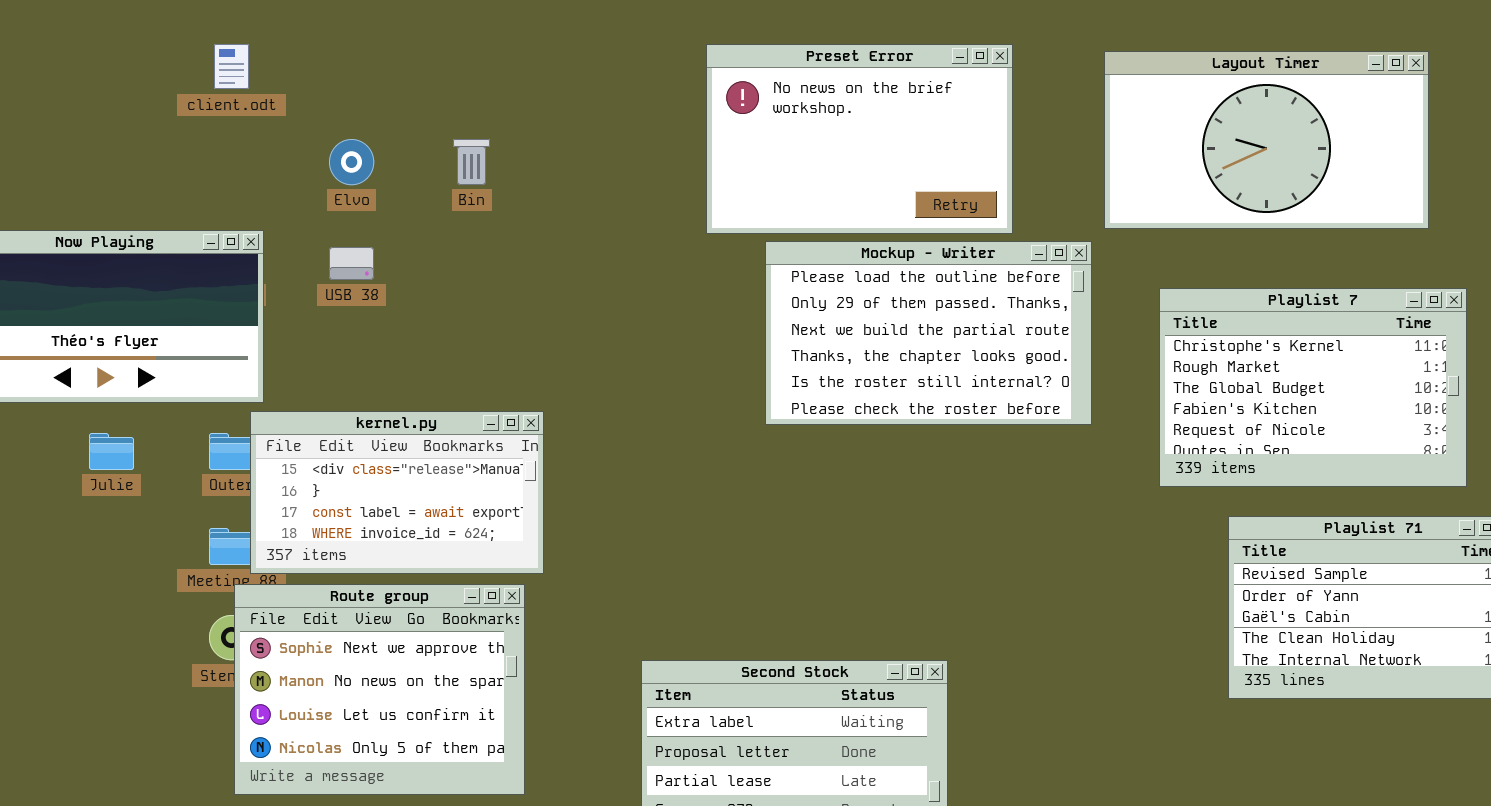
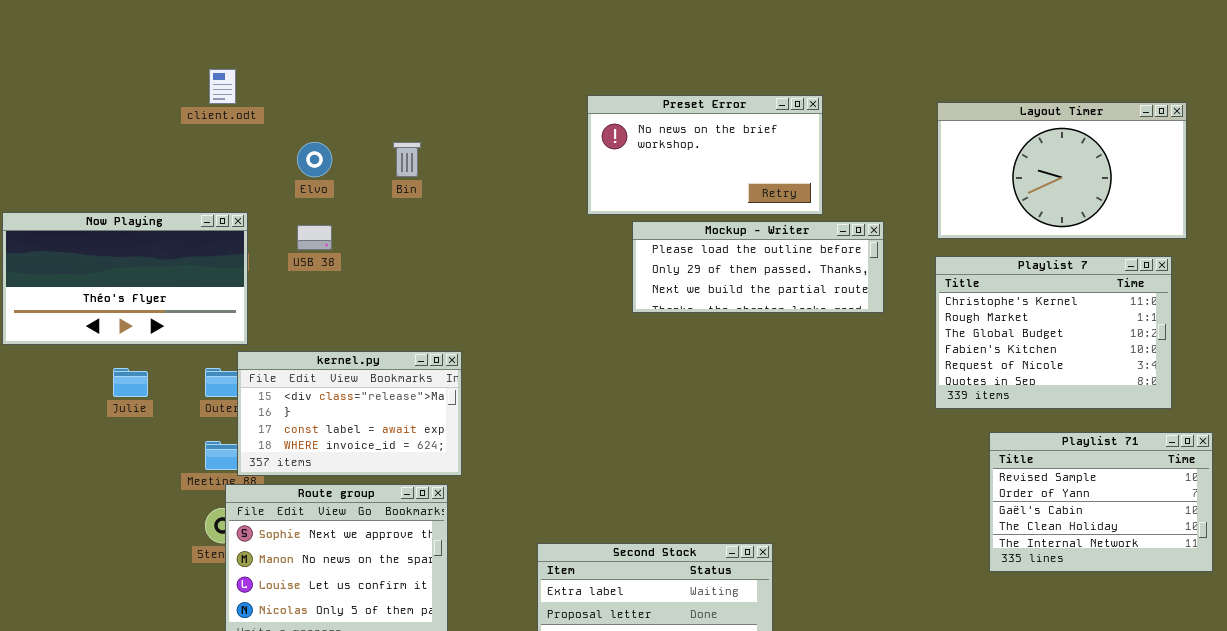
Preset Error: [706,44,1013,234] -> [587,95,823,215], resized
Layout Timer: [1104,51,1429,229] -> [937,102,1187,239], moved
Mockup - Writer: [765,241,1092,425] -> [632,221,884,313], resized

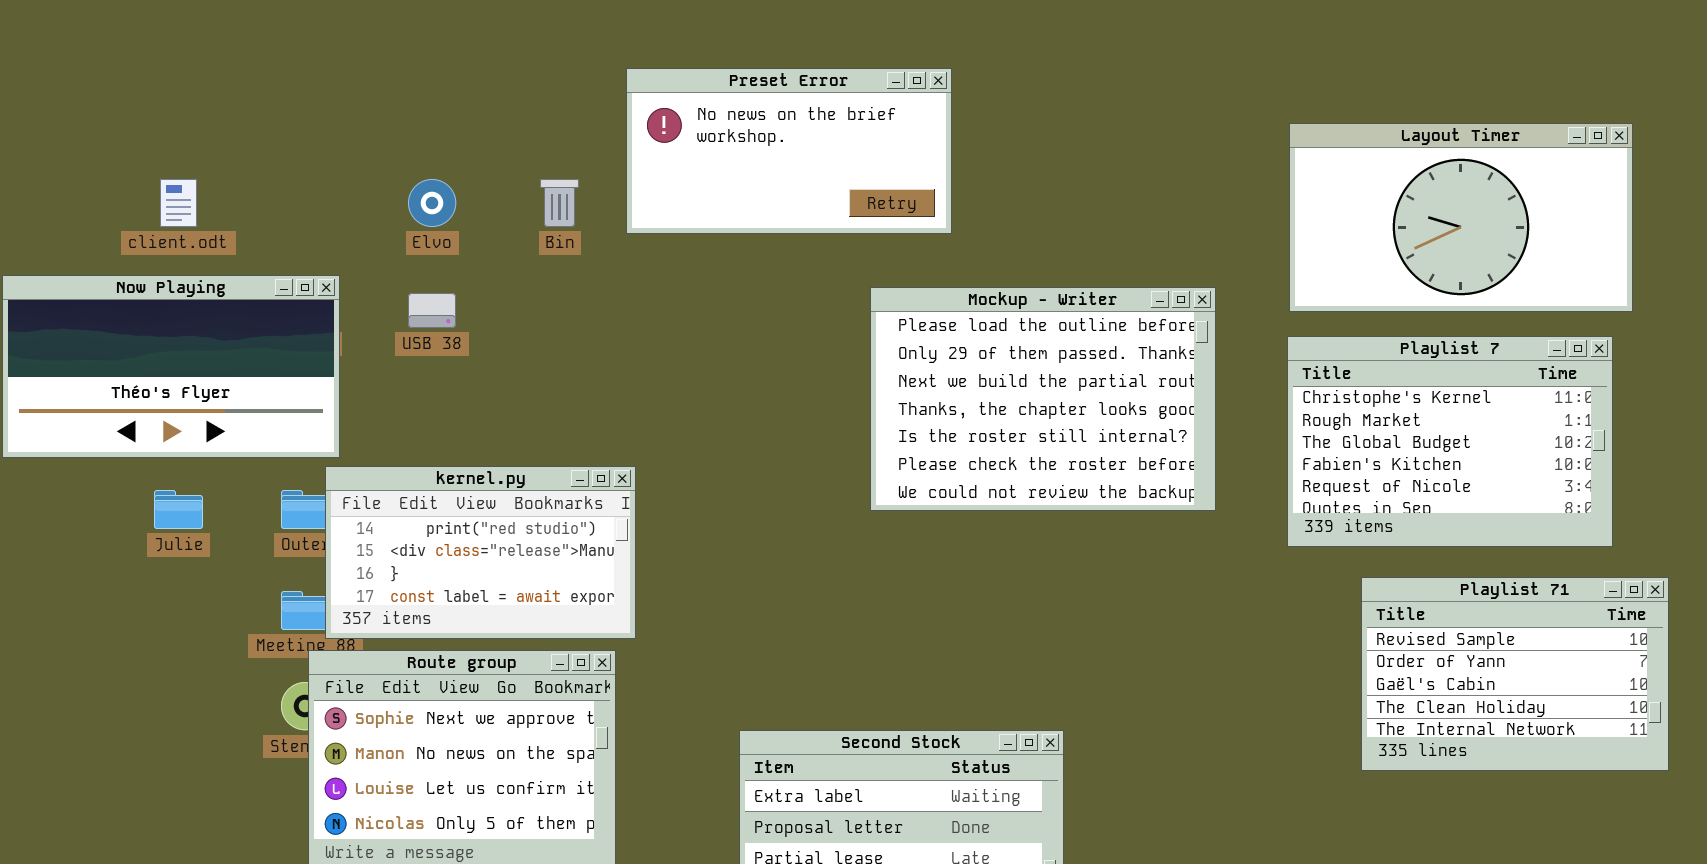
client.odt: [209,69,236,104] -> [160,179,197,227], moved
Preset Error: [587,95,823,215] -> [626,68,952,234], moved
Mockup - Writer: [632,221,884,313] -> [870,287,1216,511], resized
kernel.py: [237,351,462,476] -> [325,466,636,639], scrolled up 1 row

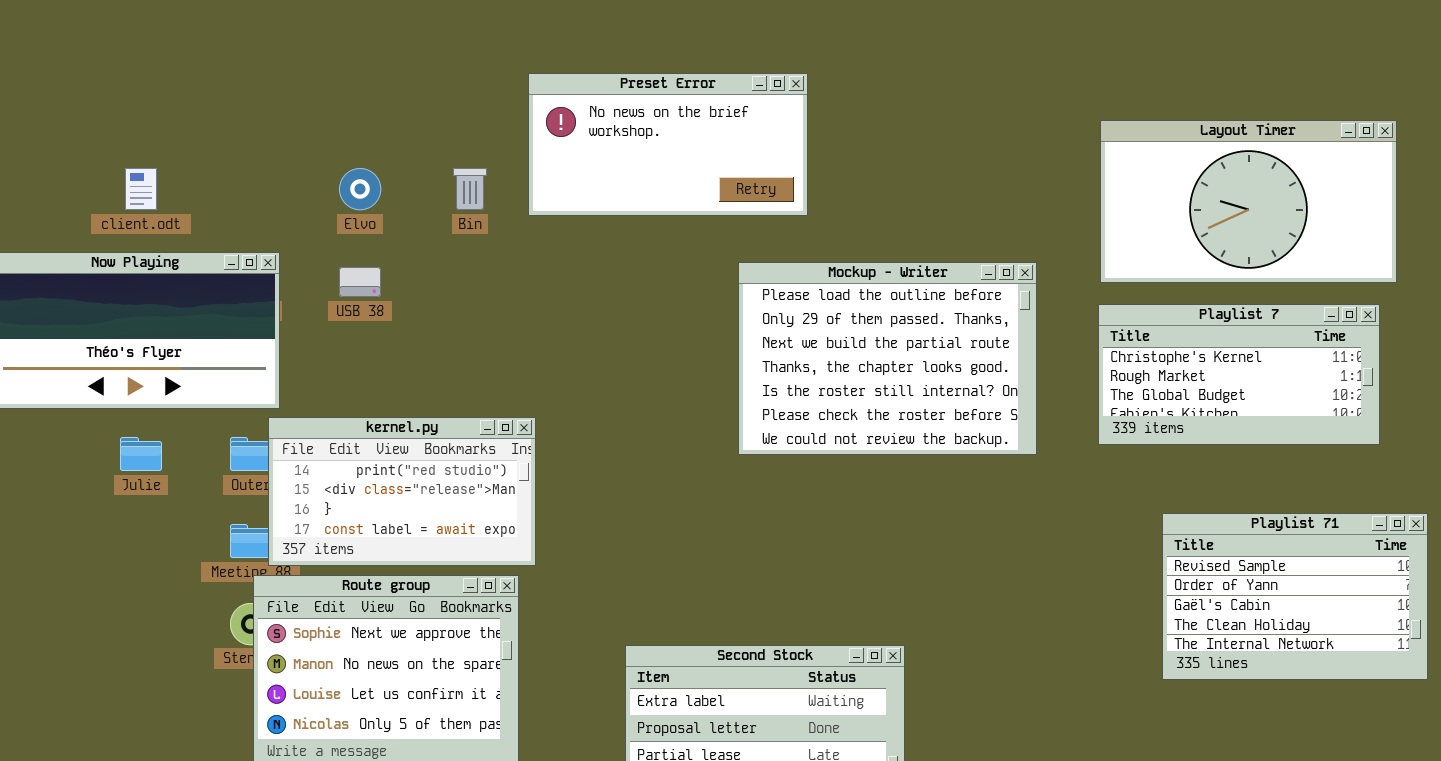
Playlist 7: [1287,336,1613,547] -> [1098,304,1380,445], resized

